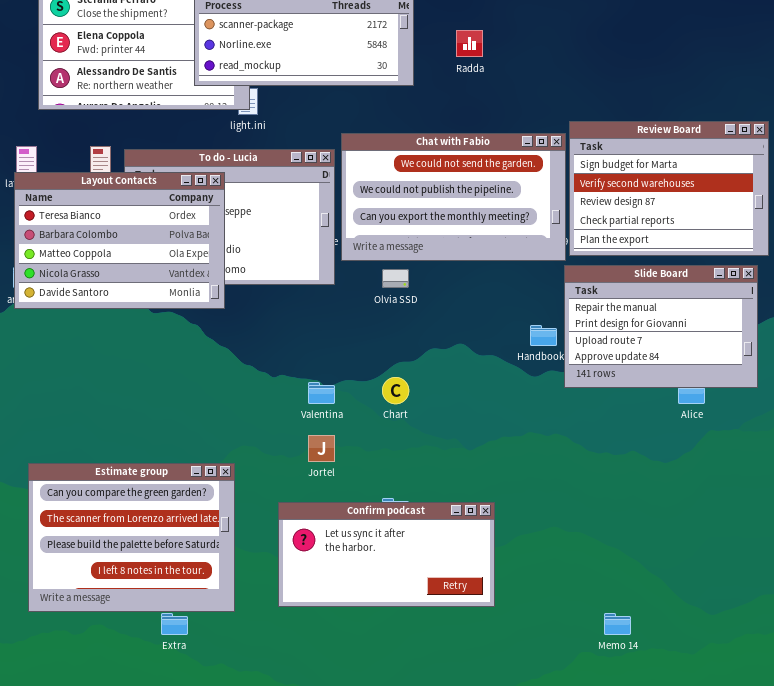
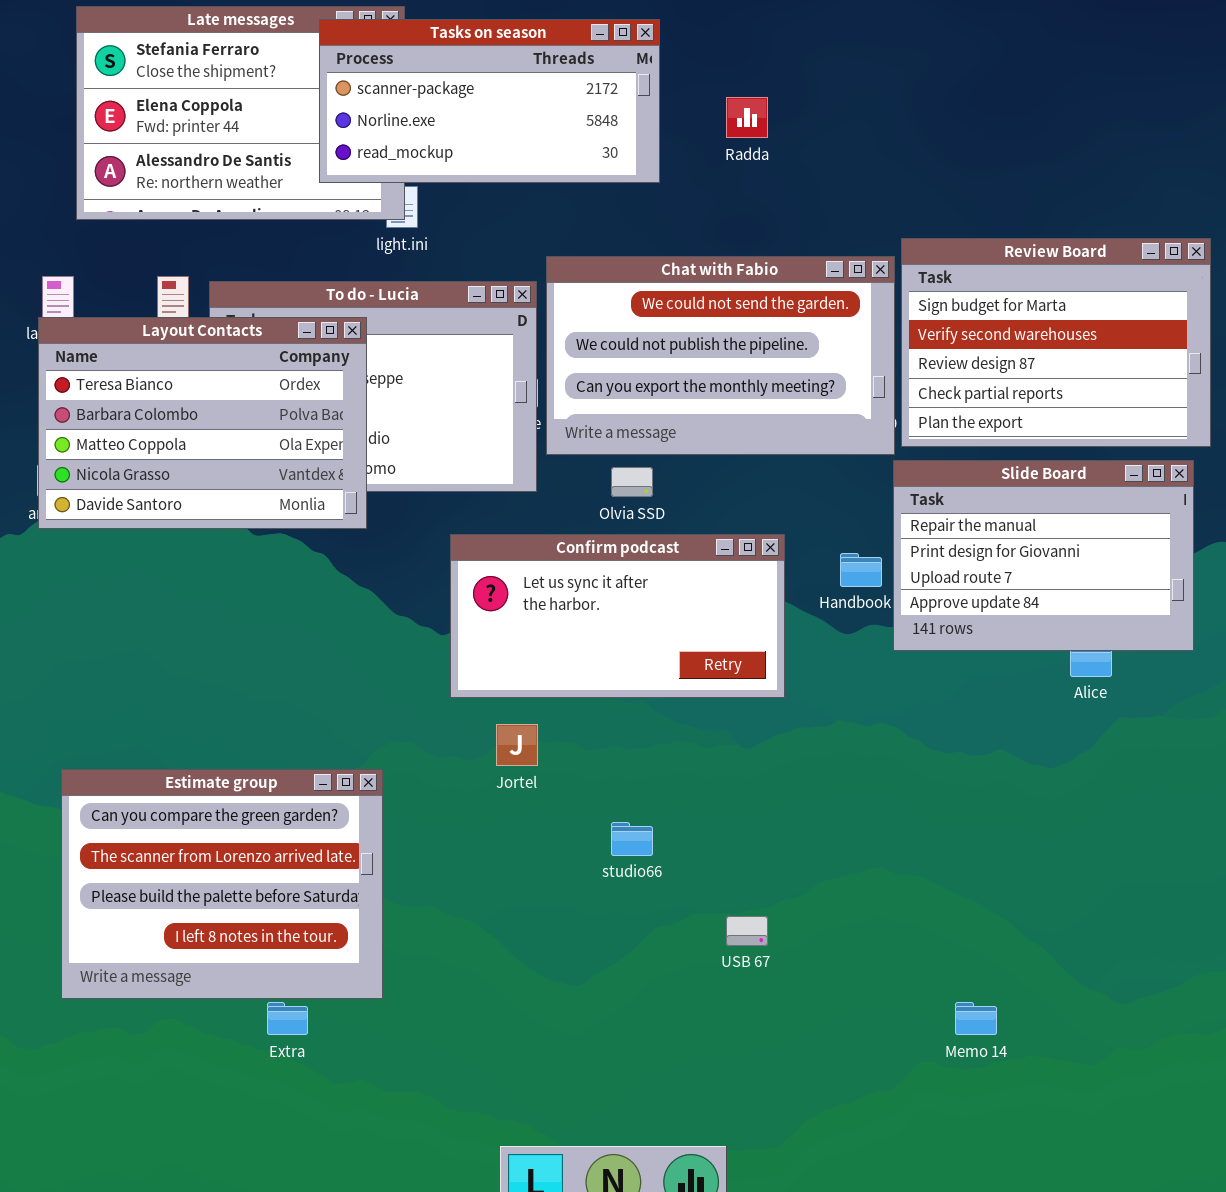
Confirm podcast: [278,502,495,607] -> [450,534,785,698], moved

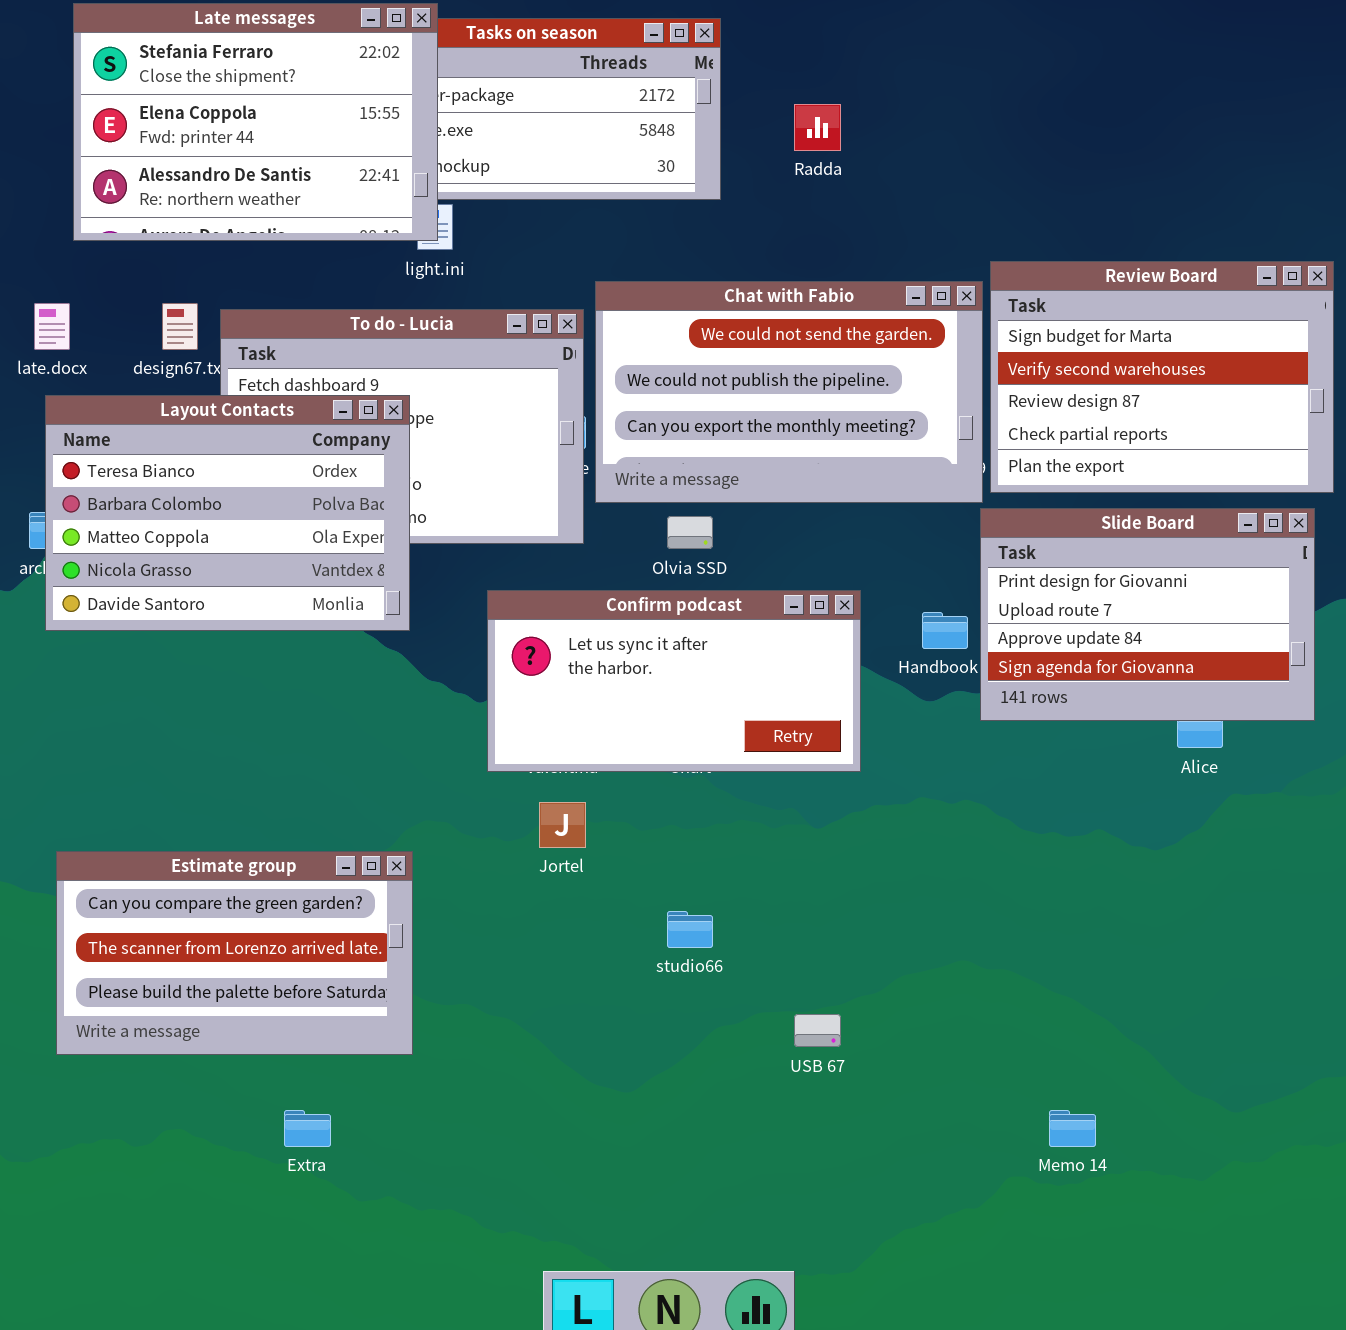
Late messages: [76,6,405,220] -> [73,3,438,241], raised
Layout Contacts: [38,317,367,529] -> [45,395,410,631], moved
Slide Board: [893,460,1194,651] -> [980,508,1315,721], scrolled down 1 row
Estimate group: [61,769,383,999] -> [56,851,413,1055], resized

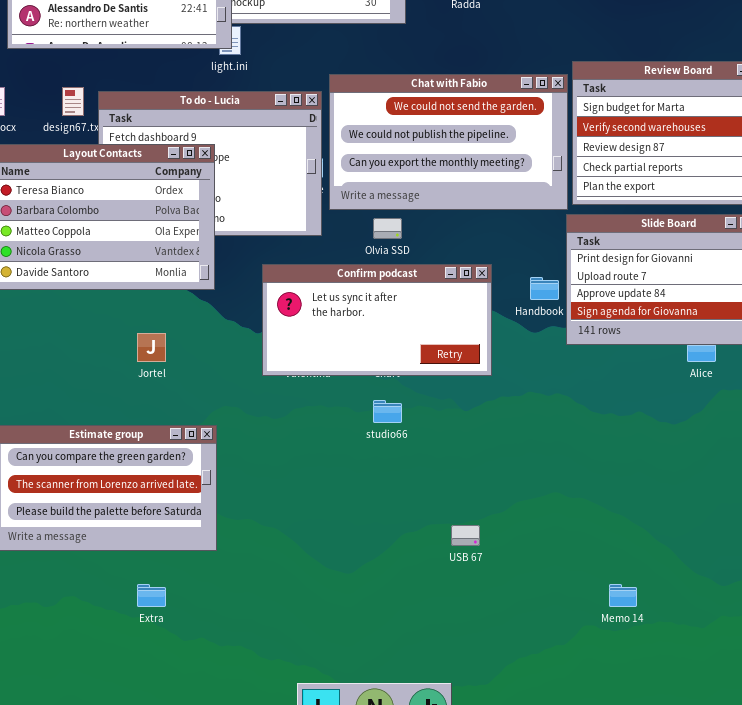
Jortel: [539,802,586,848] -> [137,333,166,362], moved
studio66: [667,911,713,948] -> [373,400,402,423], moved

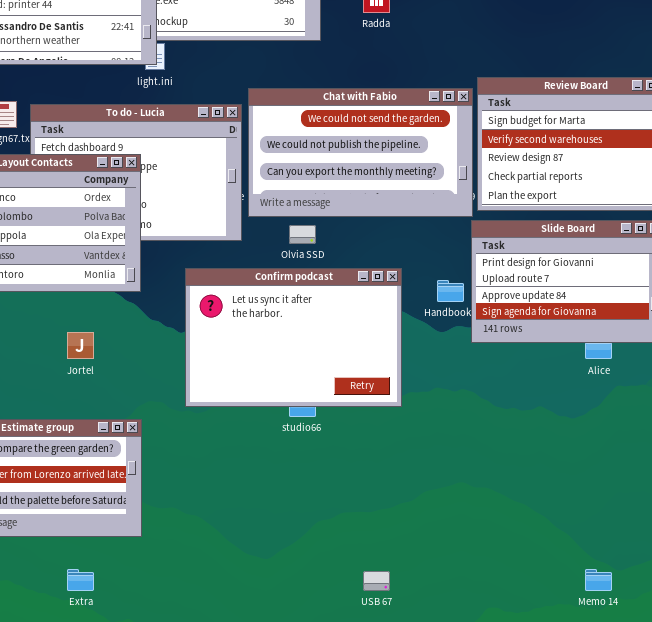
Confirm podcast: [262,264,492,376] -> [185,268,402,407], resized
USB 67: [451,525,480,546] -> [363,571,390,591], moved
Memo 14: [609,584,637,607] -> [585,569,612,591], moved

